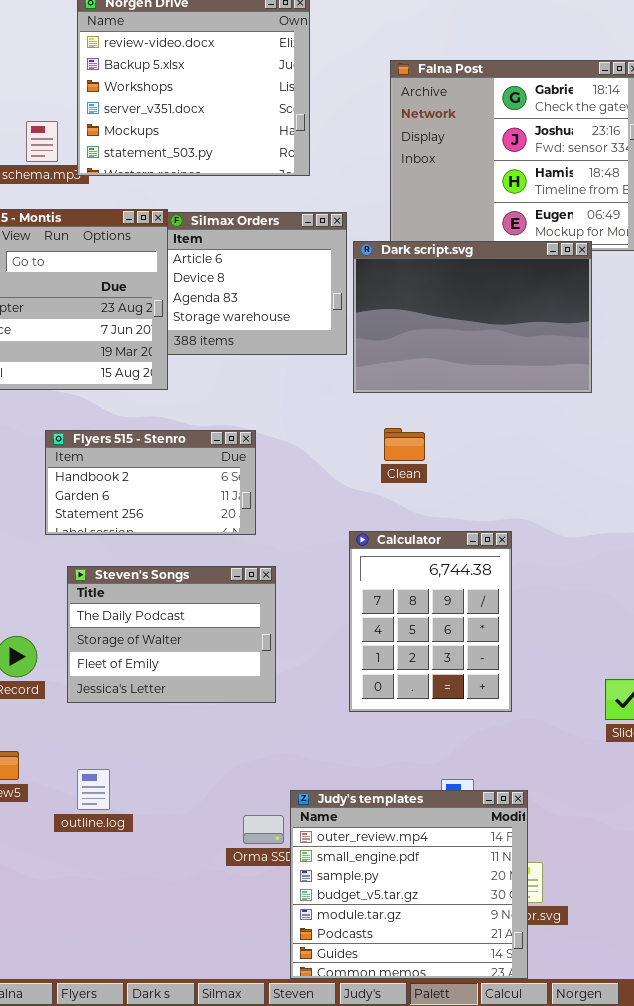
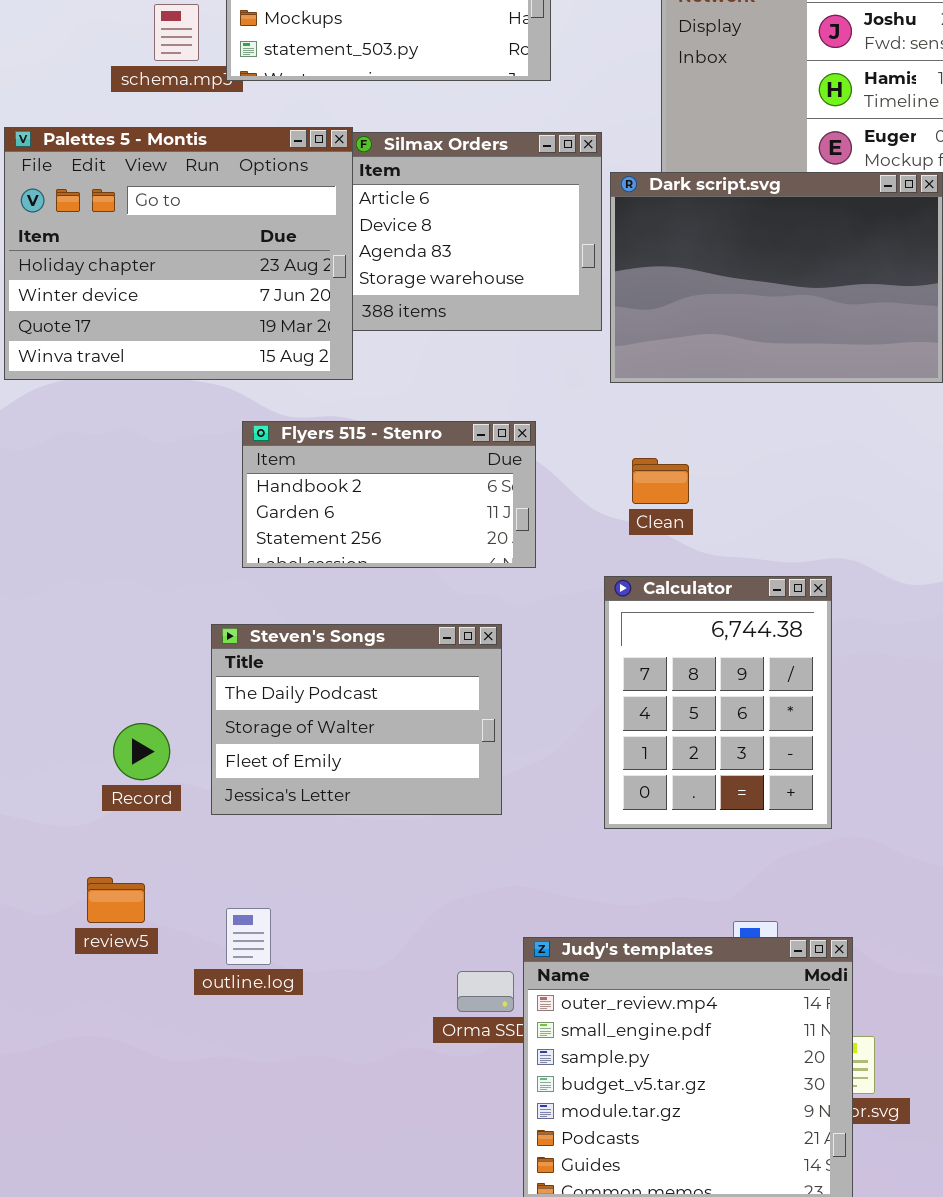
Clean: [384,428,425,461] -> [632,458,689,504], moved
Flyers 515 - Stenro: [45,430,256,535] -> [242,421,536,568], moved

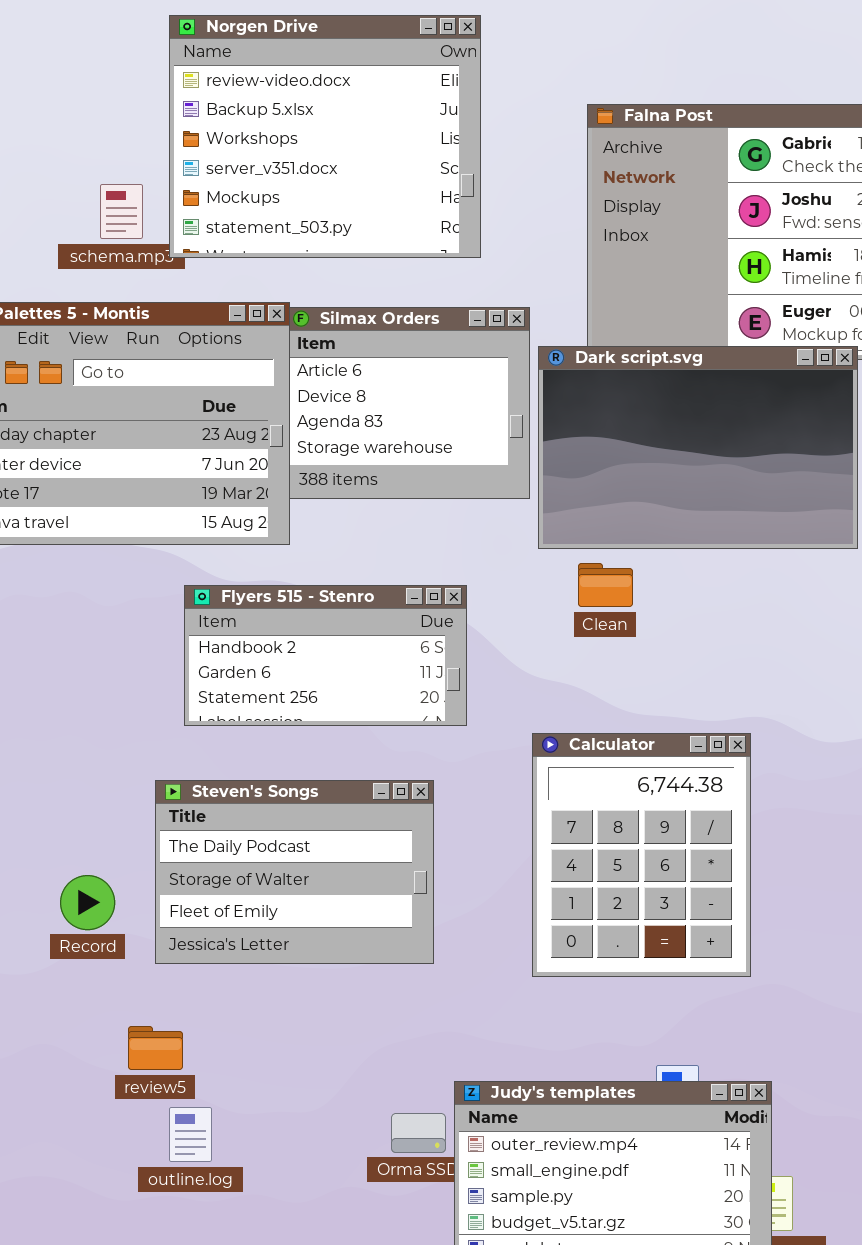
Clean: [632,458,689,504] -> [578,563,633,607], moved
review5: [87,877,145,923] -> [128,1026,183,1070], moved
outline.log: [226,908,271,965] -> [169,1107,212,1162], moved

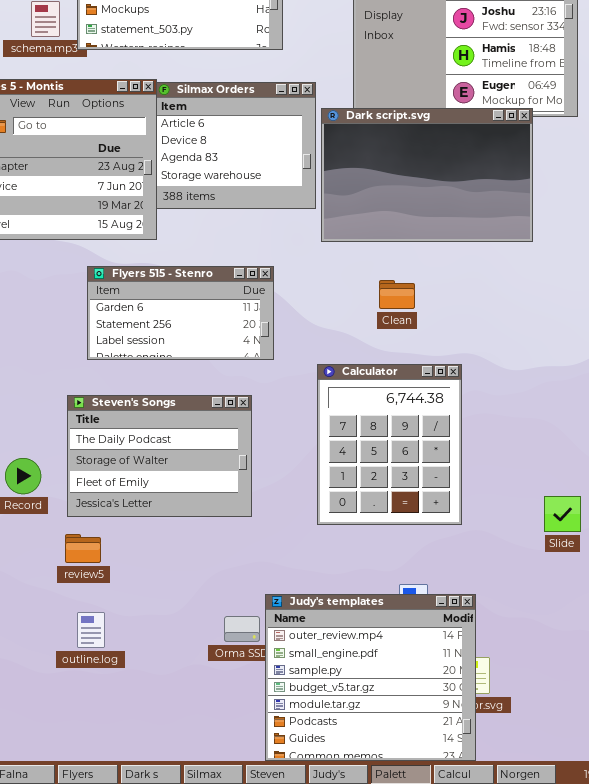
Clean: [578,563,633,607] -> [379,280,415,309], moved
Flyers 515 - Stenro: [184,585,467,726] -> [87,266,274,360], scrolled down 1 row
review5: [128,1026,183,1070] -> [65,534,101,563], moved

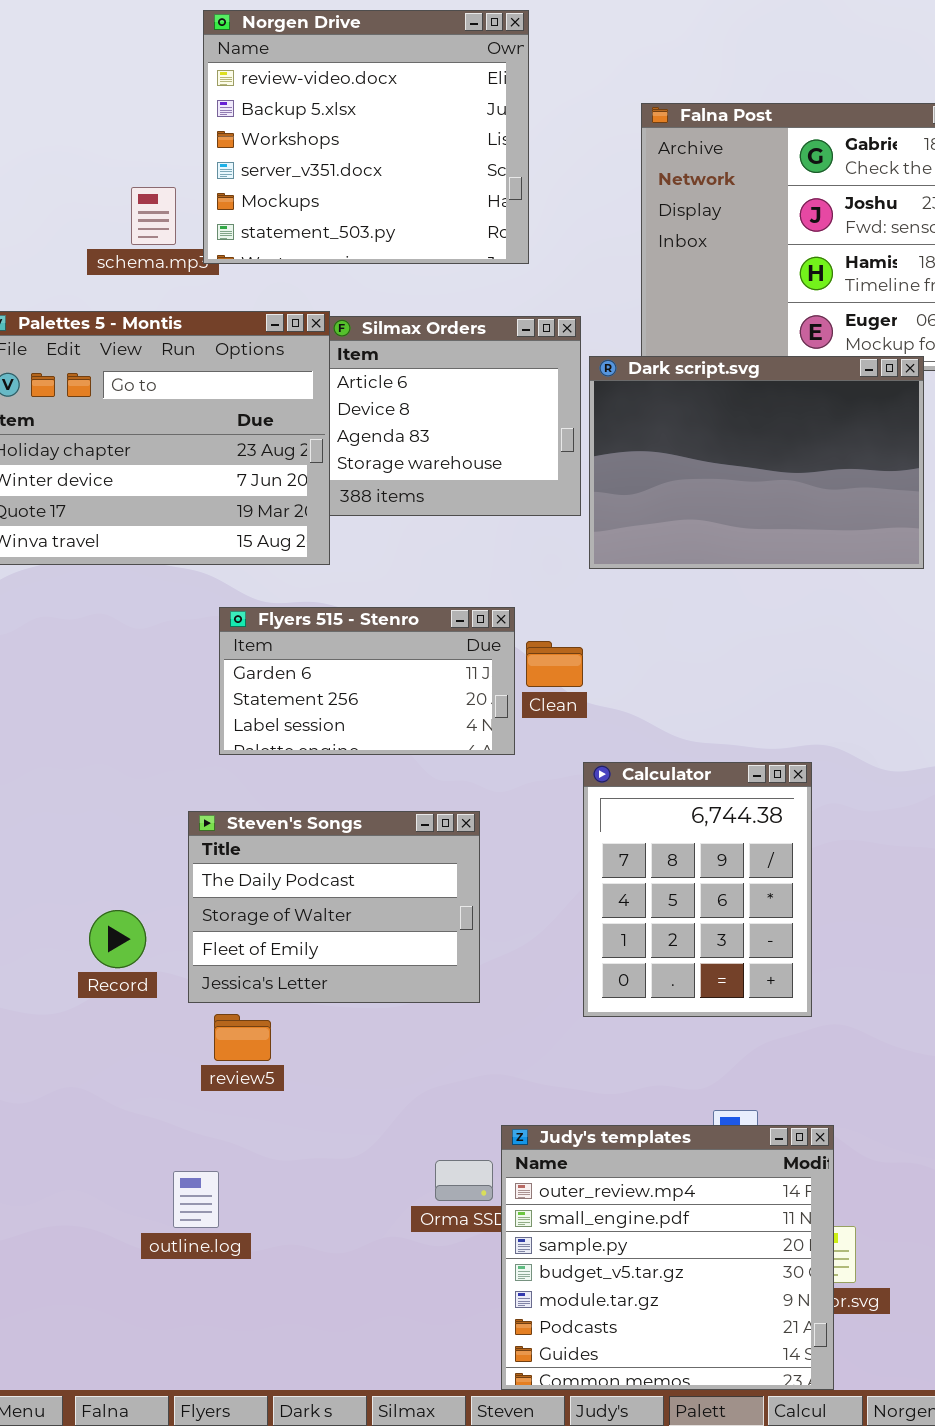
Clean: [379,280,415,309] -> [526,641,583,687], moved
review5: [65,534,101,563] -> [214,1014,271,1061], moved
outline.log: [77,612,105,648] -> [173,1171,219,1228], moved

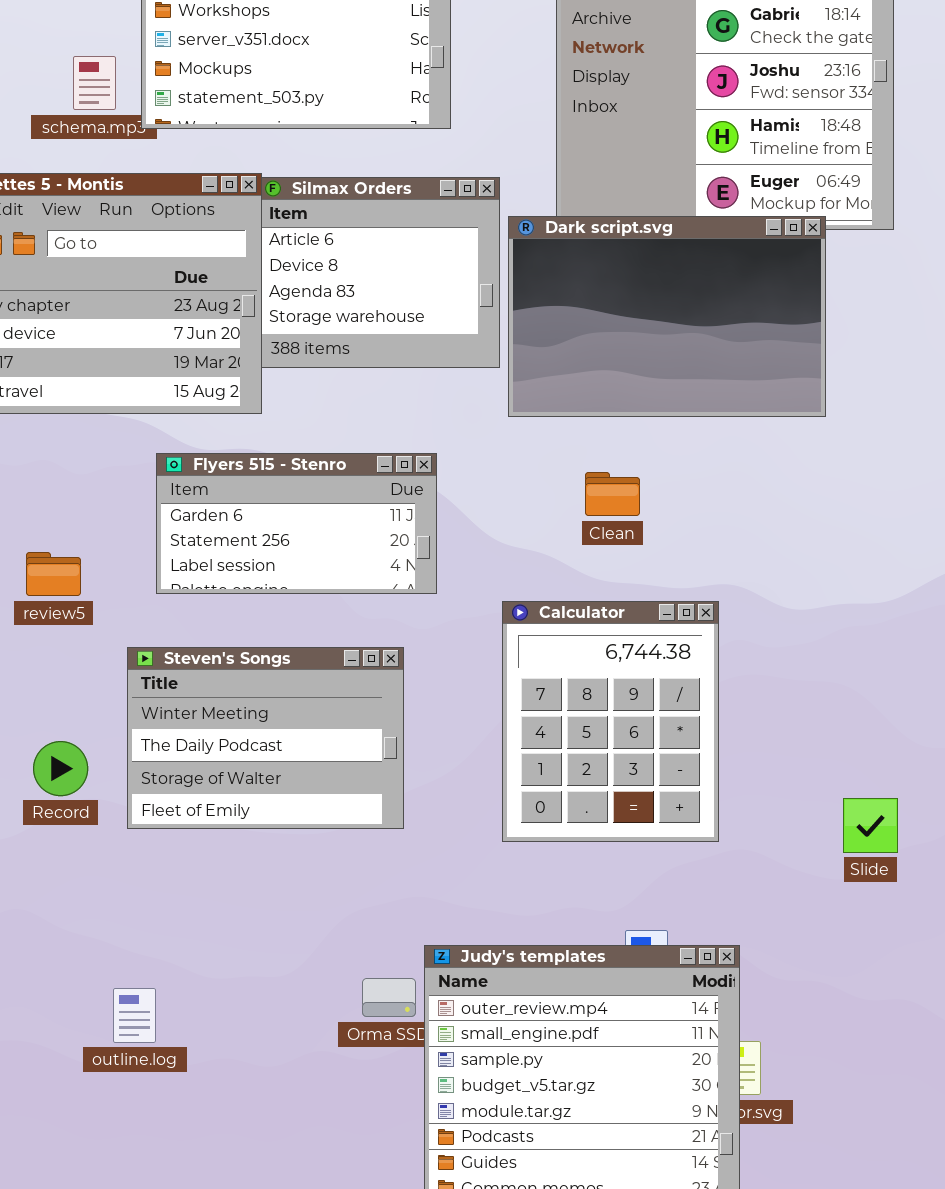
Clean: [526,641,583,687] -> [585,472,640,516], moved
Steven's Songs: [188,811,480,1003] -> [127,647,404,829], scrolled up 1 row
review5: [214,1014,271,1061] -> [26,552,81,596], moved

